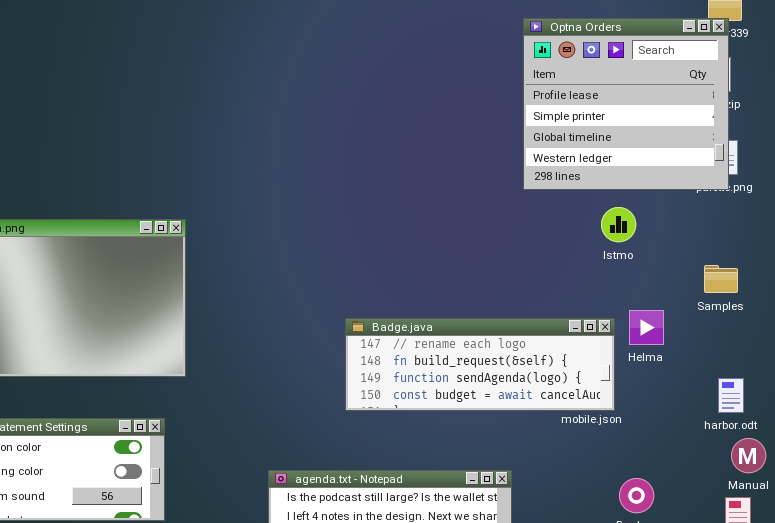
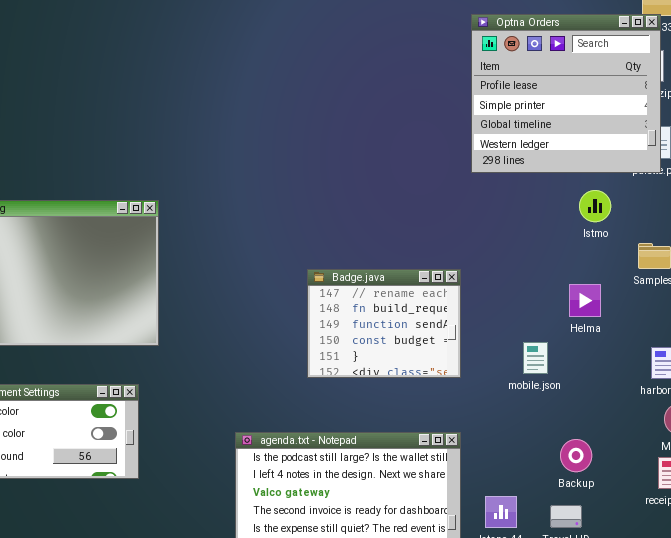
Istmo: [601,207,636,242] -> [579,190,611,222], moved
Badge.java: [345,318,615,411] -> [307,269,461,378], resized

